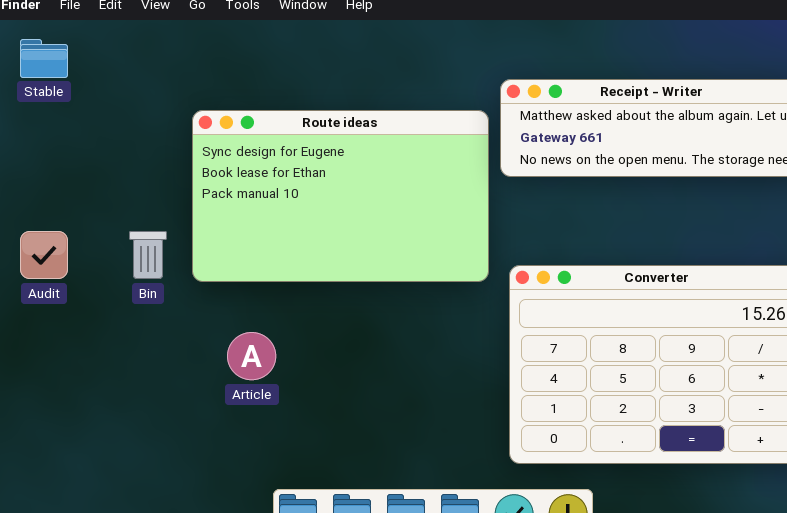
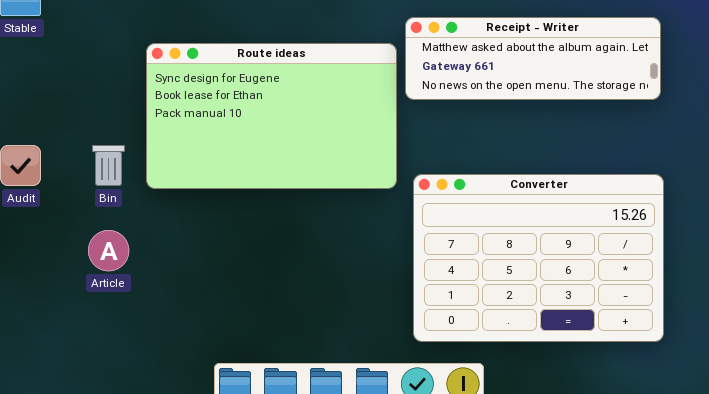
Article: [227,332,276,380] -> [88,230,129,271], moved

